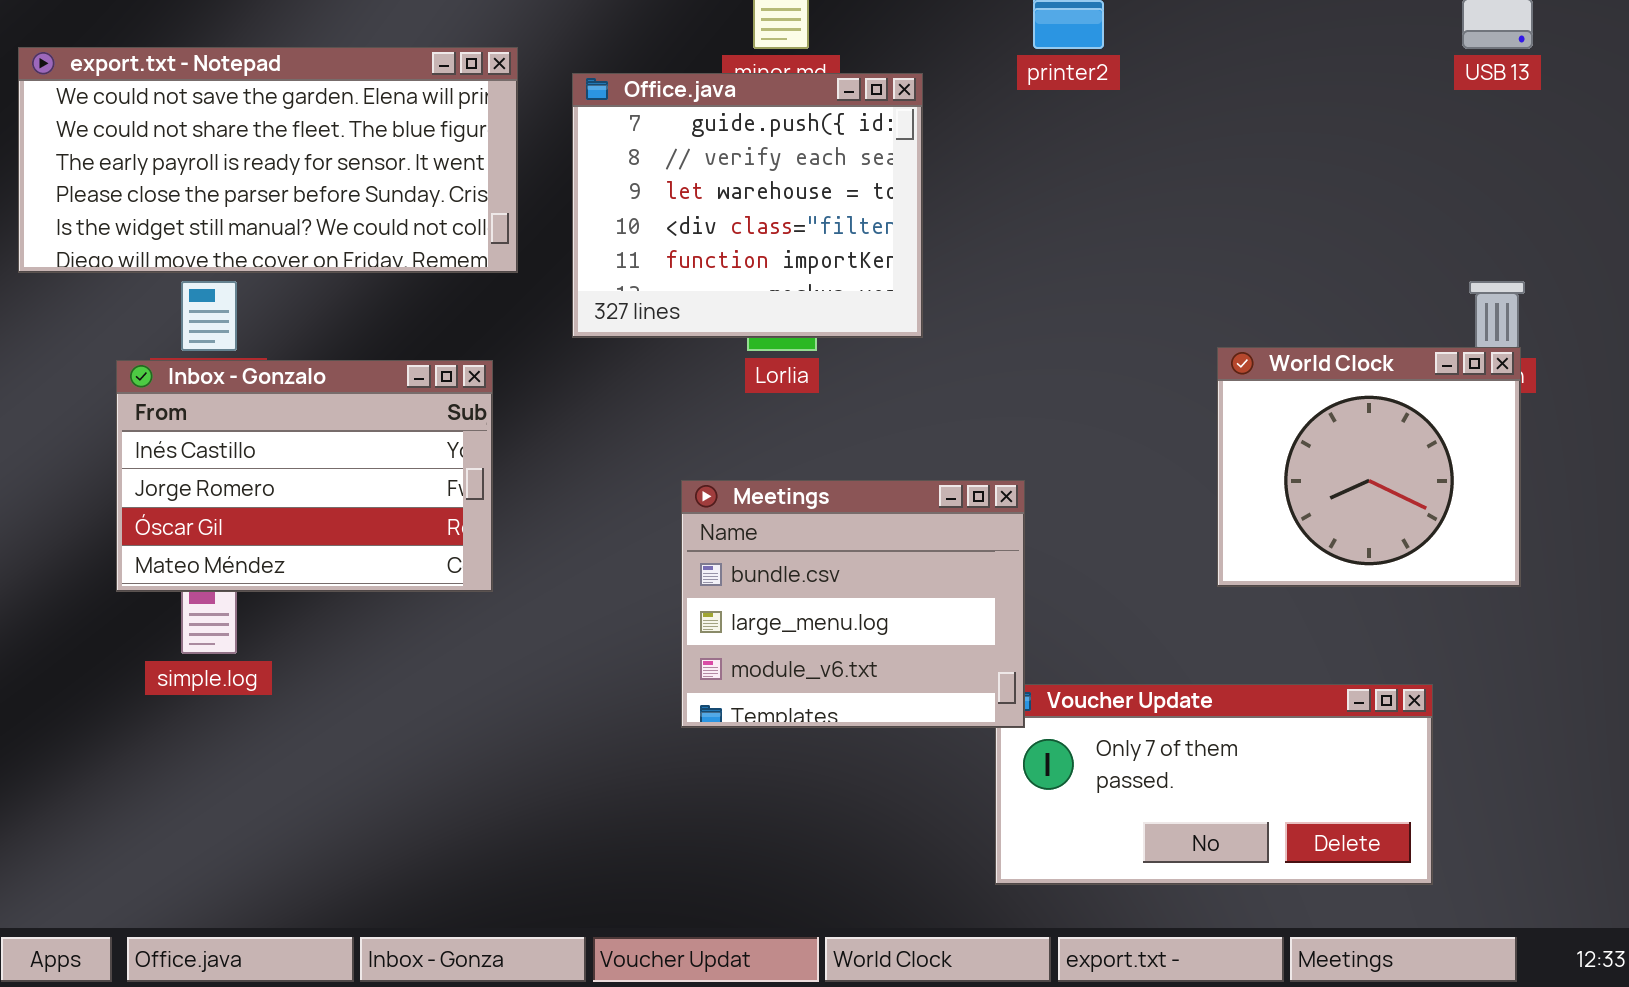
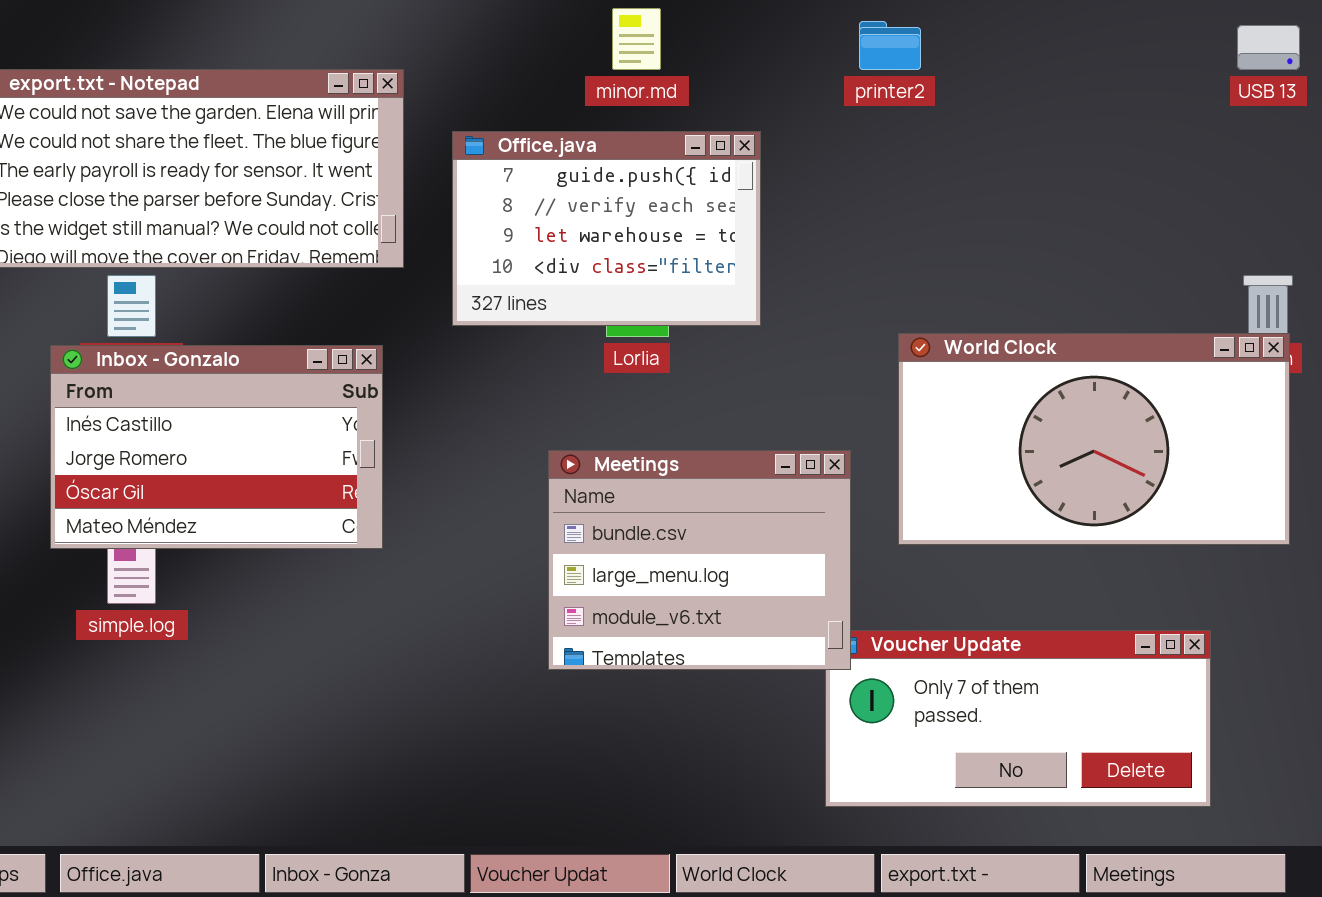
Office.java: [572,73,923,338] -> [452,131,761,326], resized
World Clock: [1217,347,1521,587] -> [898,333,1290,545], resized

